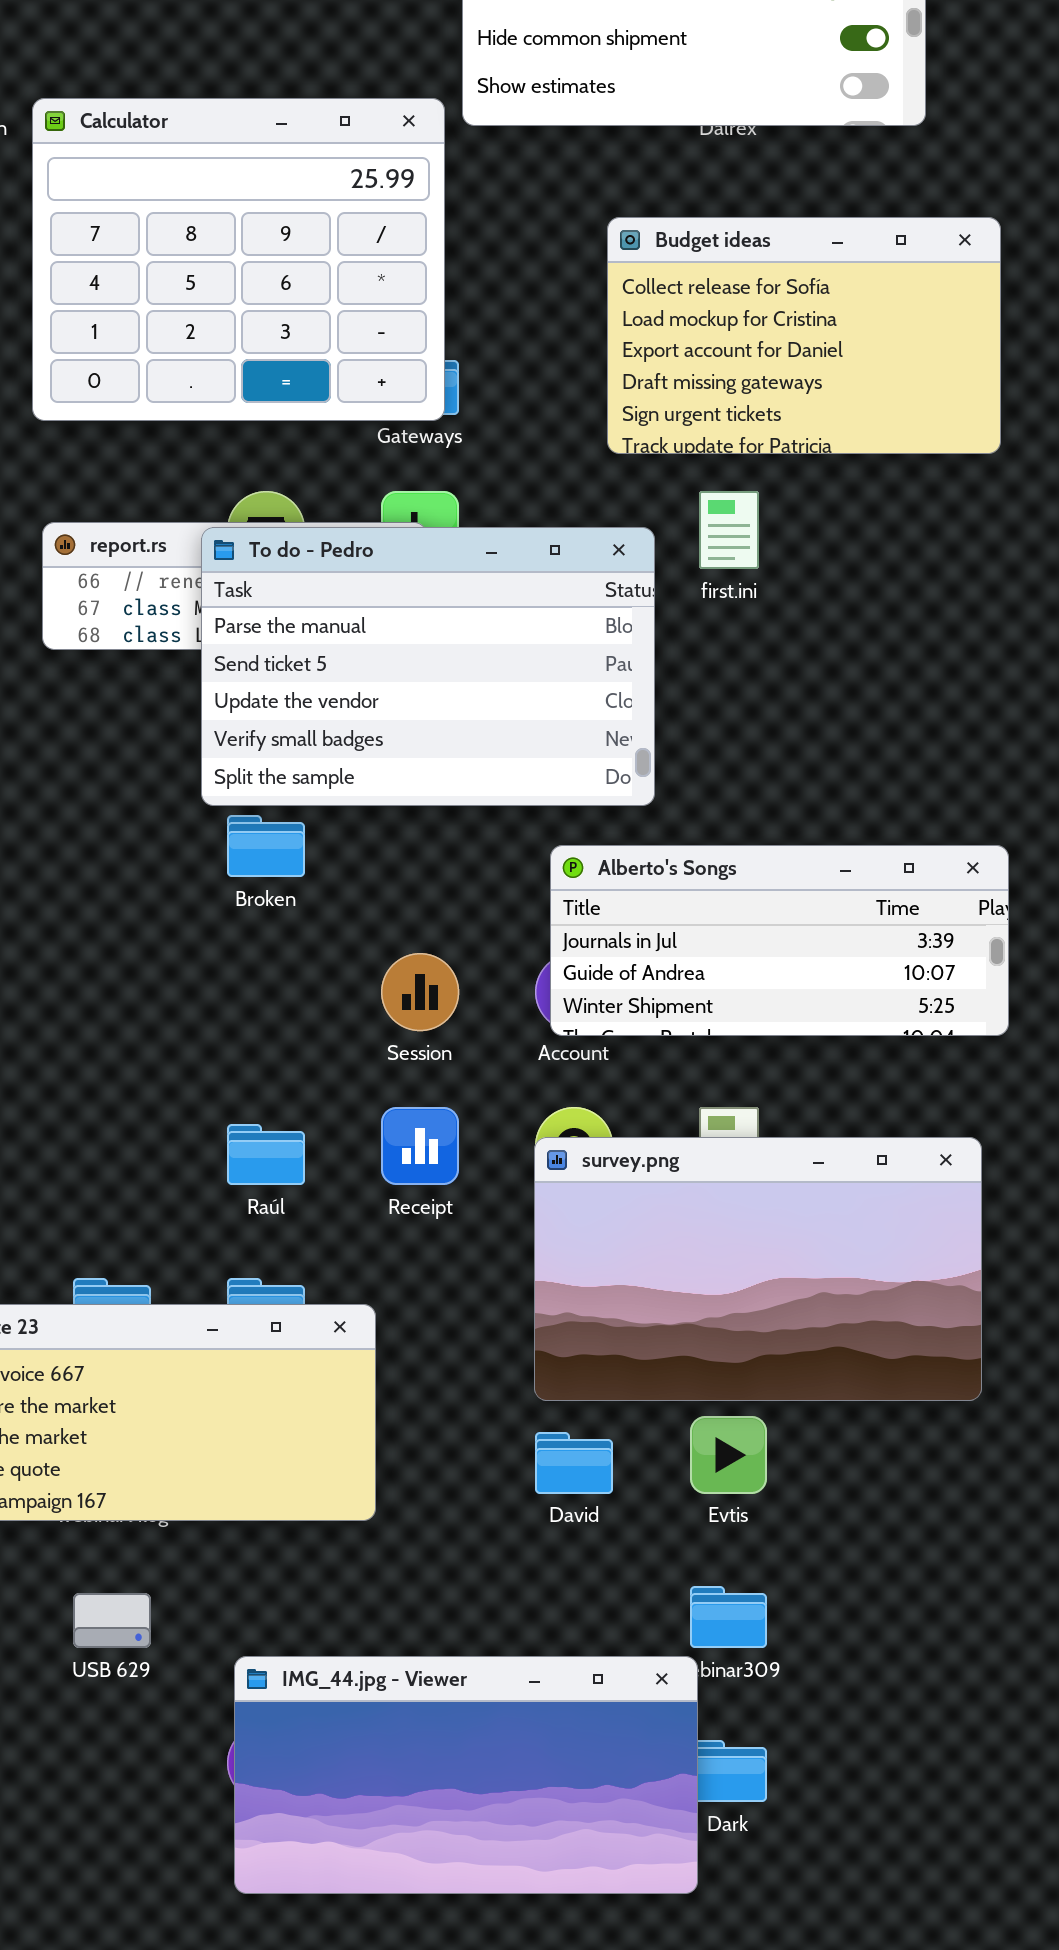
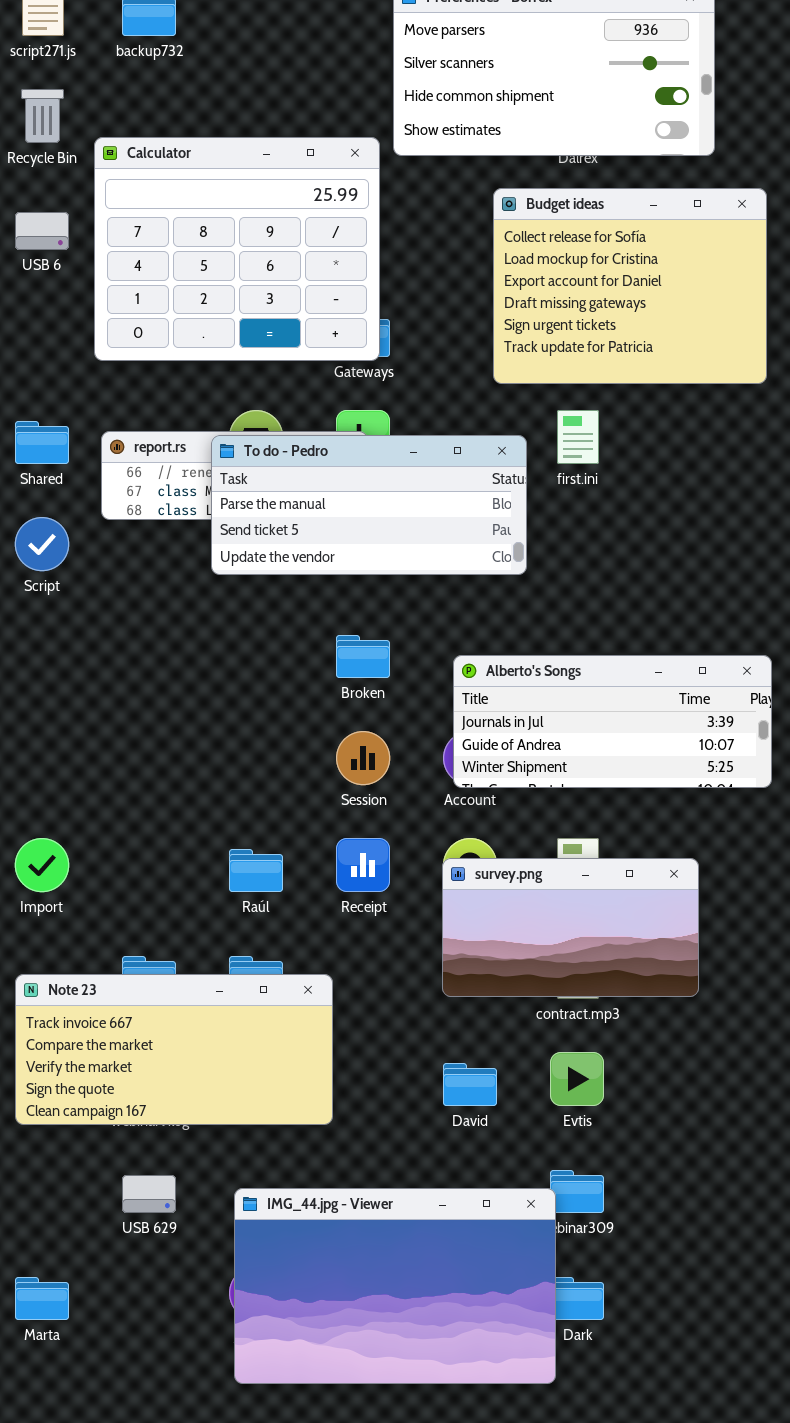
Budget ideas: [607,217,1001,454] -> [493,188,767,384], resized
To do - Pedro: [201,527,655,806] -> [211,435,527,575], resized
Broken: [227,815,305,877] -> [336,635,390,678], moved
survey.png: [534,1137,982,1401] -> [442,858,699,997], resized
IMG_44.jpg - Viewer: [234,1656,698,1894] -> [234,1188,556,1384], resized

